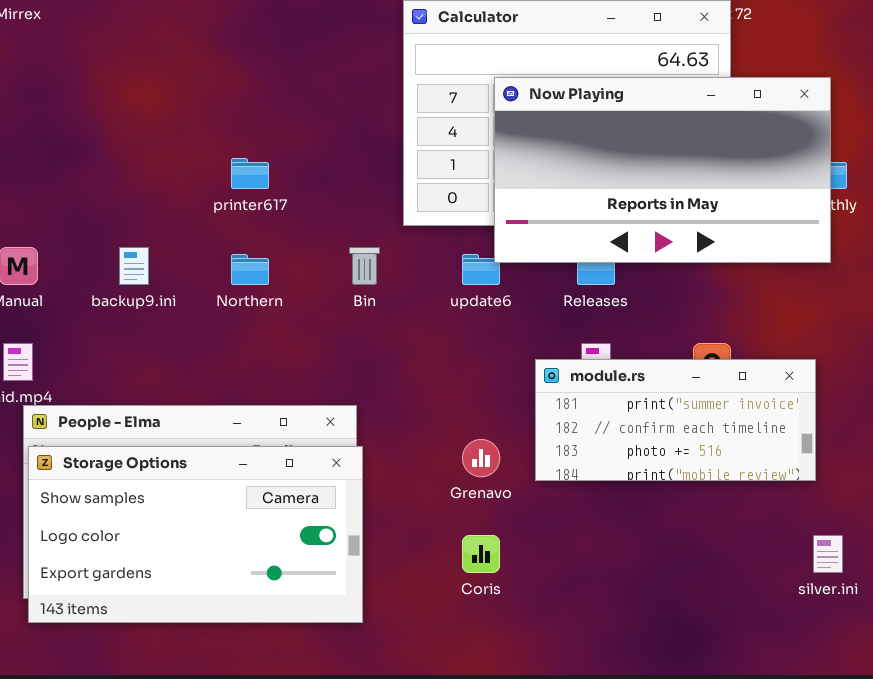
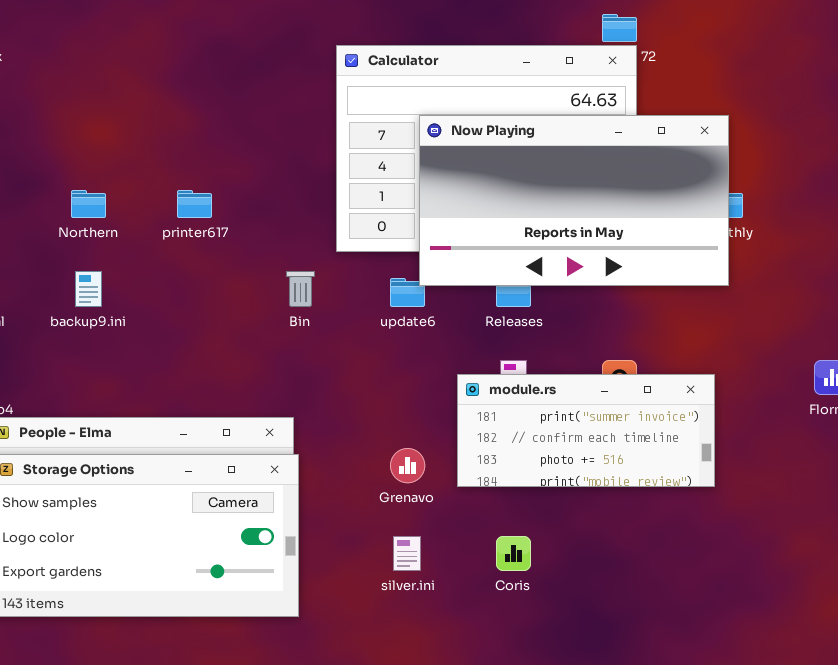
Northern: [231,254,269,285] -> [71,190,106,218], moved
Coris: [462,535,500,573] -> [496,536,531,571], moved
silver.ini: [813,535,843,573] -> [393,536,421,571], moved

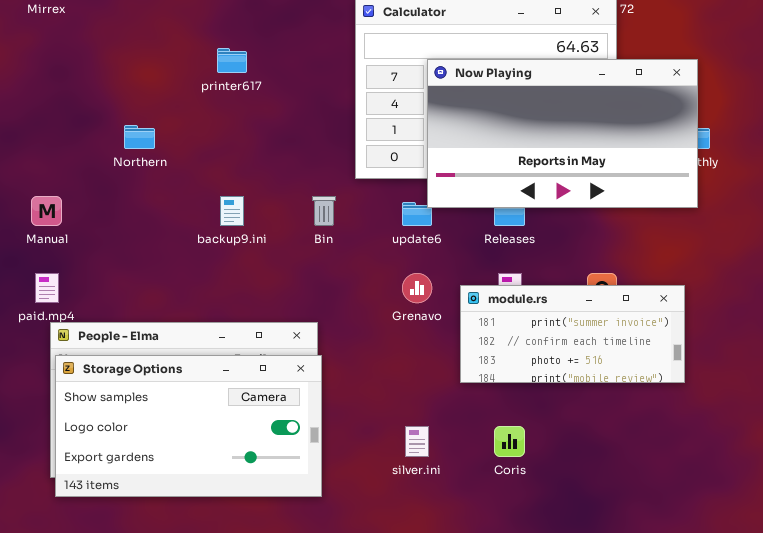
printer617: [177,190,212,218] -> [217,48,247,73], moved
backup9.ini: [75,271,102,307] -> [220,196,244,226], moved
Grenavo: [390,448,425,483] -> [402,273,432,303], moved

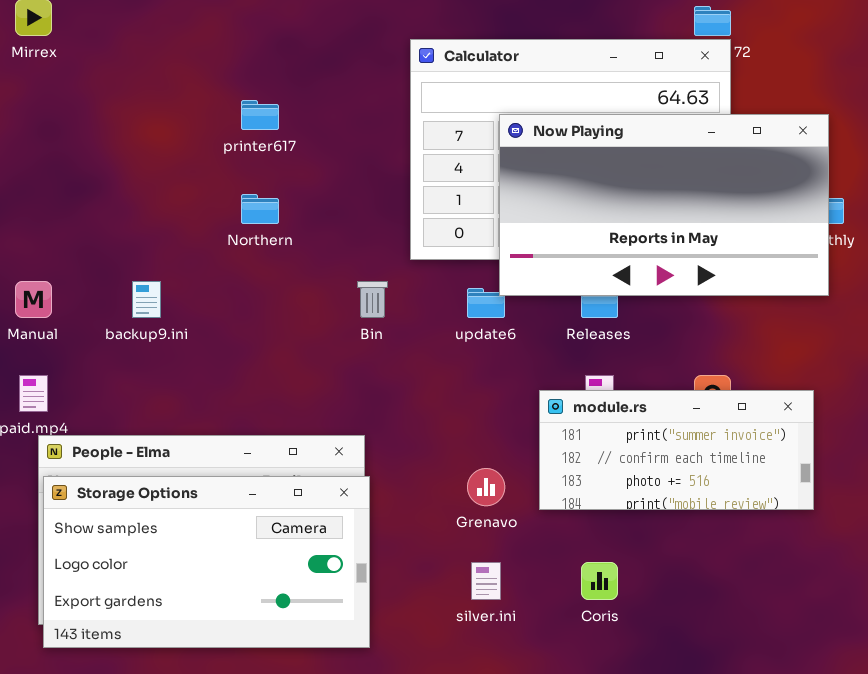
Northern: [124,125,155,149] -> [241,194,279,224], moved
backup9.ini: [220,196,244,226] -> [132,281,161,318], moved
Grenavo: [402,273,432,303] -> [467,468,505,506], moved

